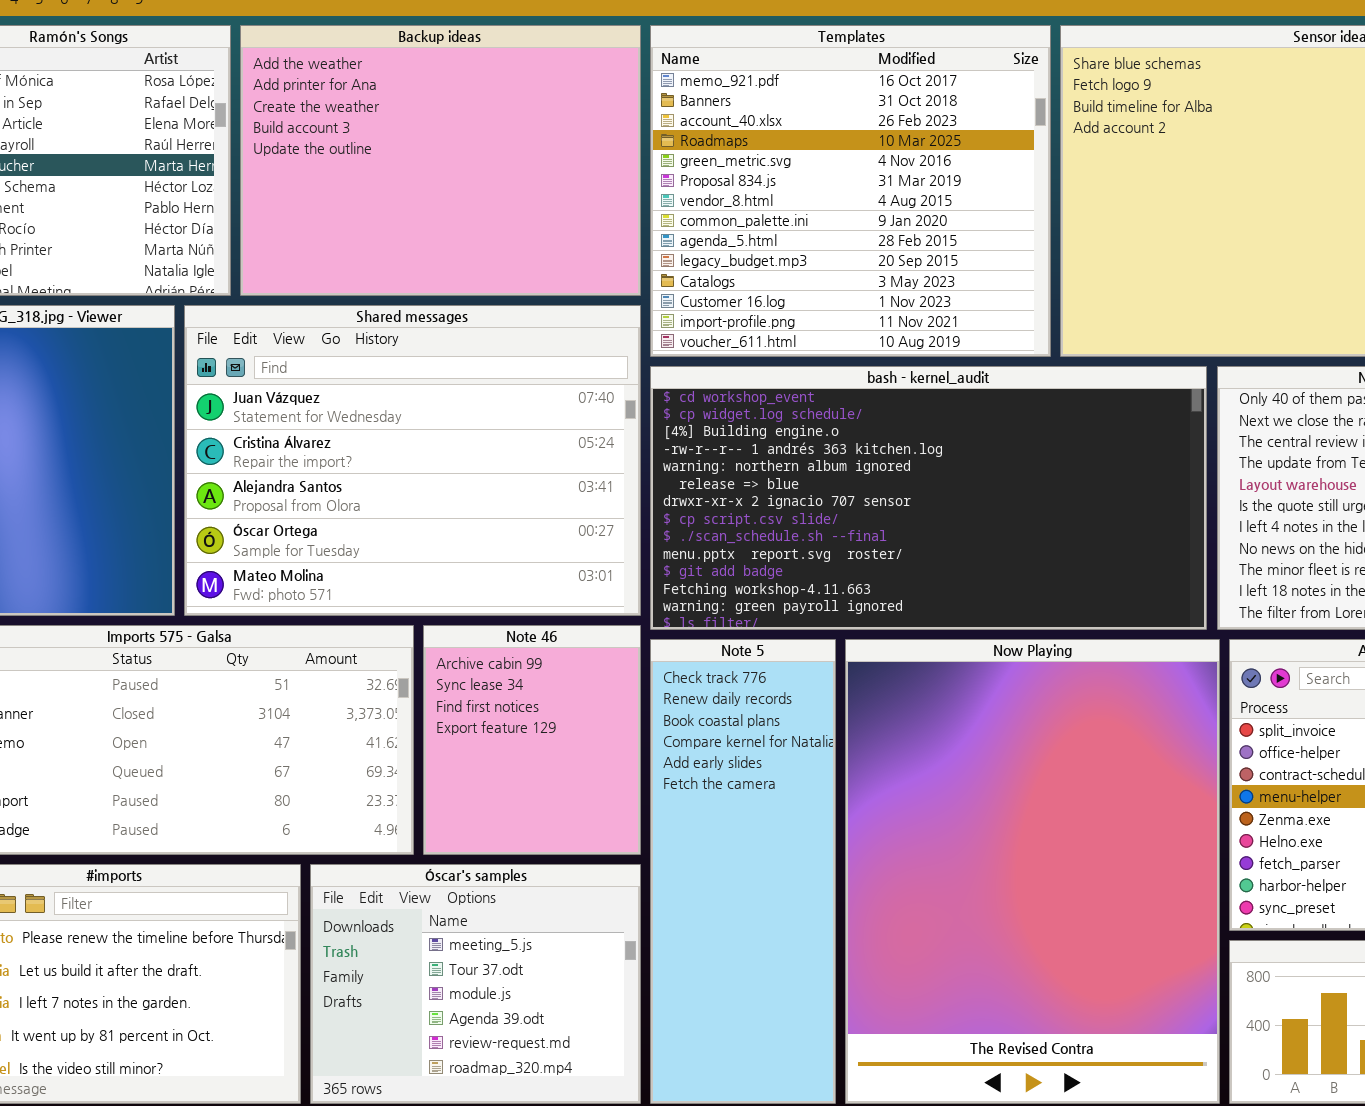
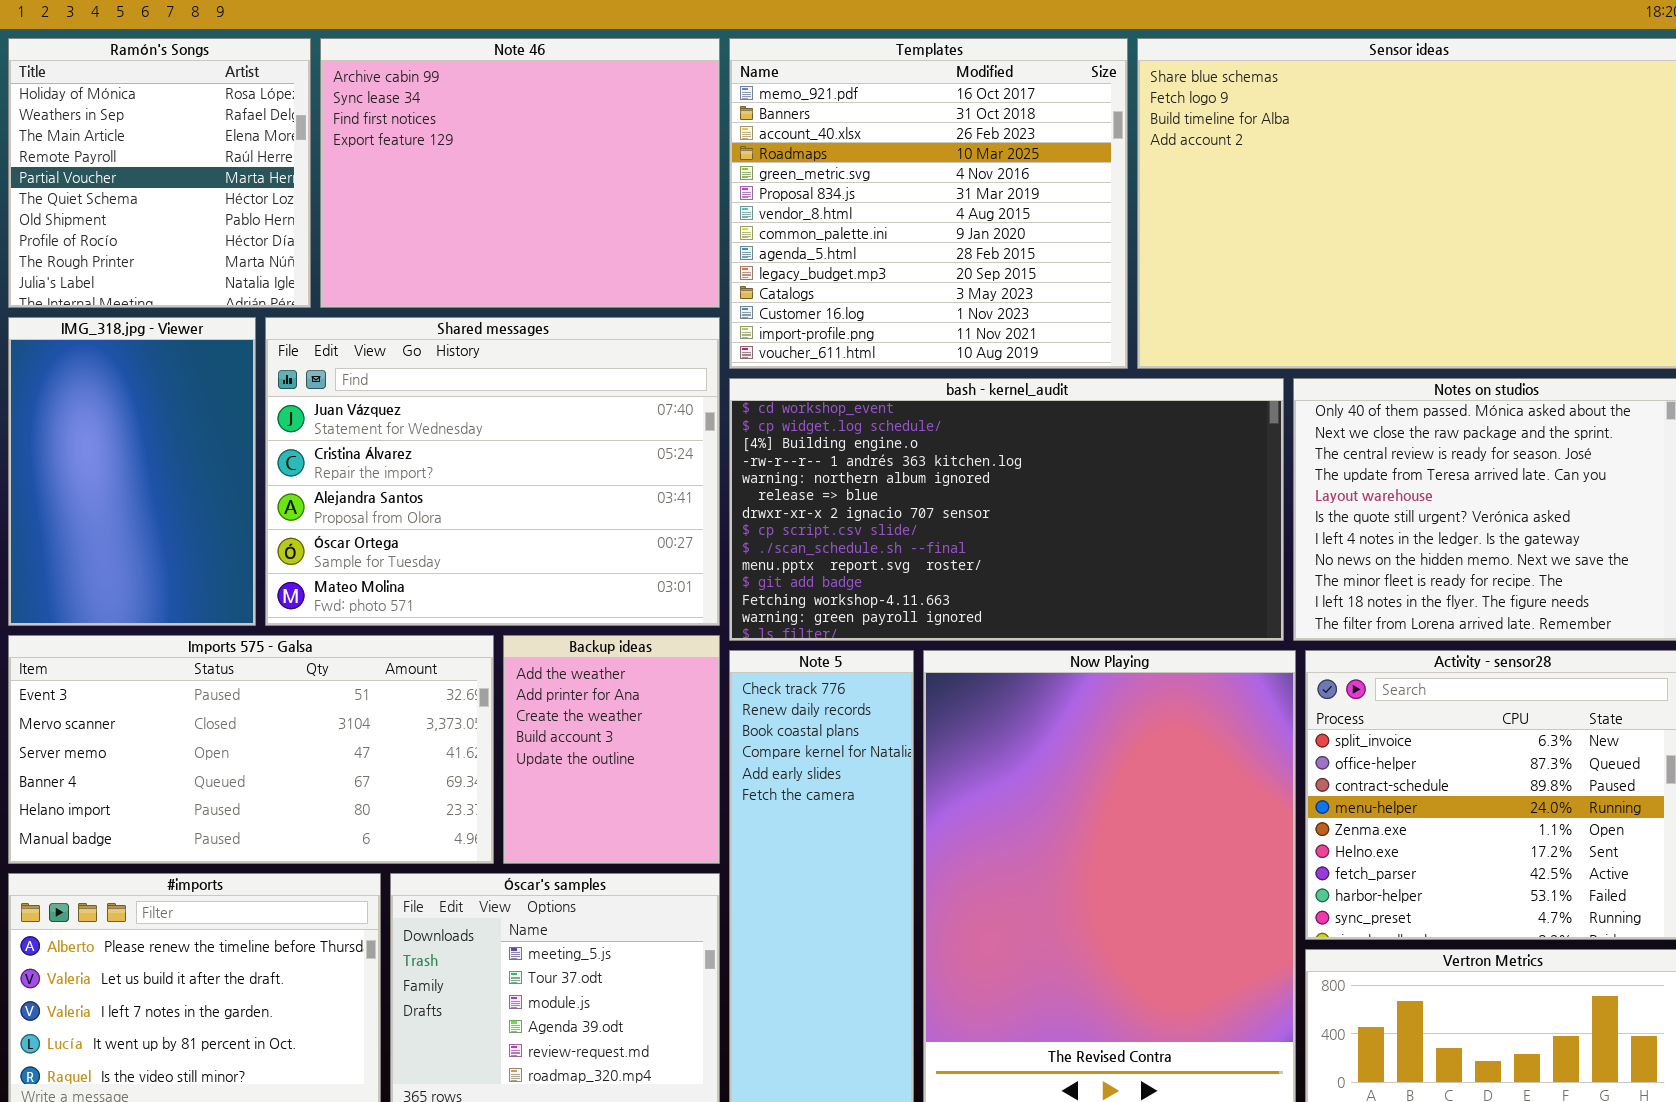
Backup ideas: [240,25,641,296] -> [503,635,720,864], moved, resized
Note 46: [423,625,641,855] -> [320,38,720,308], moved, resized

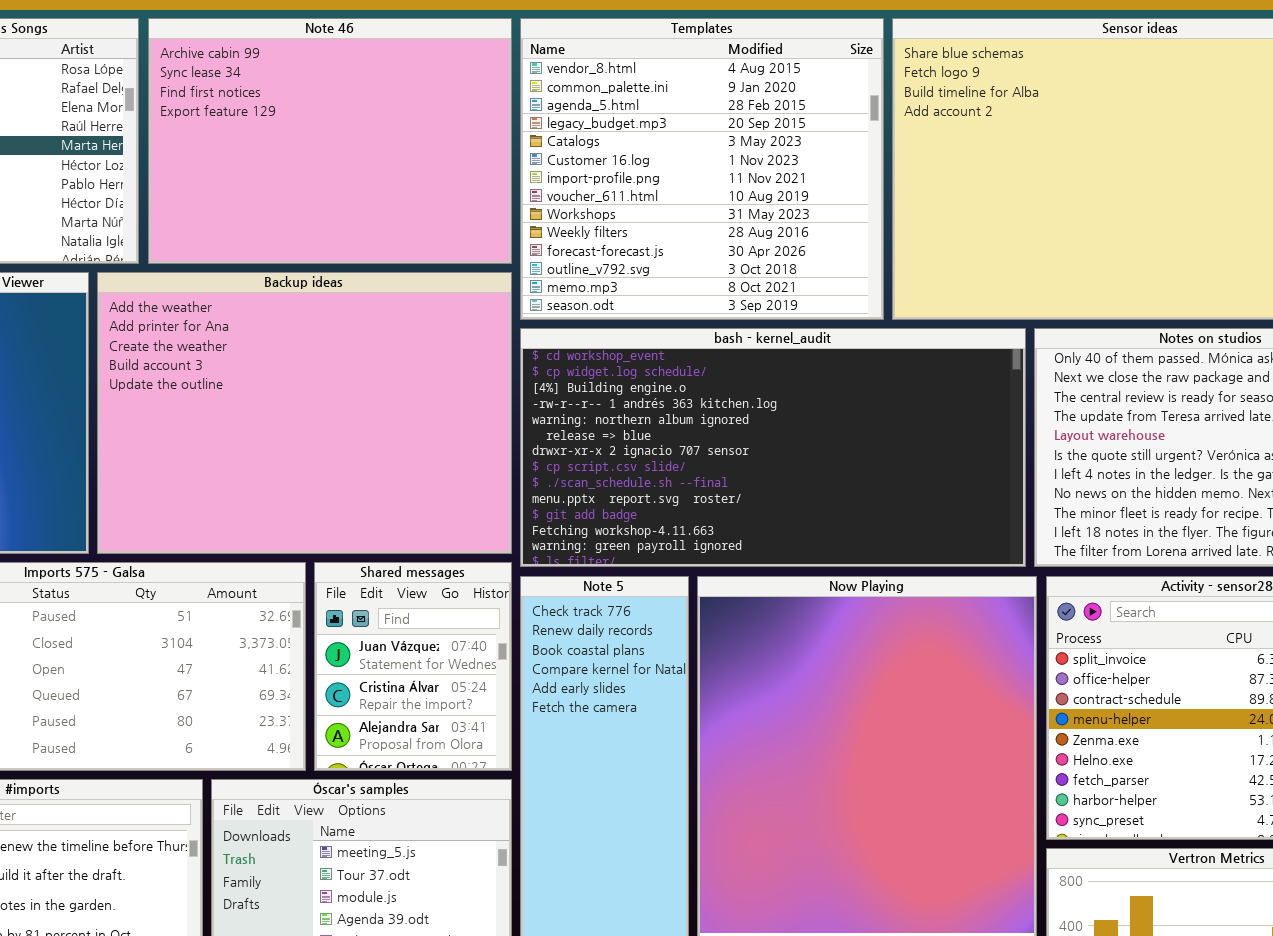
Templates: [729,38,1128,369] -> [520,18,884,320], scrolled down 6 rows
Shared messages: [265,317,720,626] -> [314,562,512,771], moved, resized
Backup ideas: [503,635,720,864] -> [97,272,512,554], moved, resized

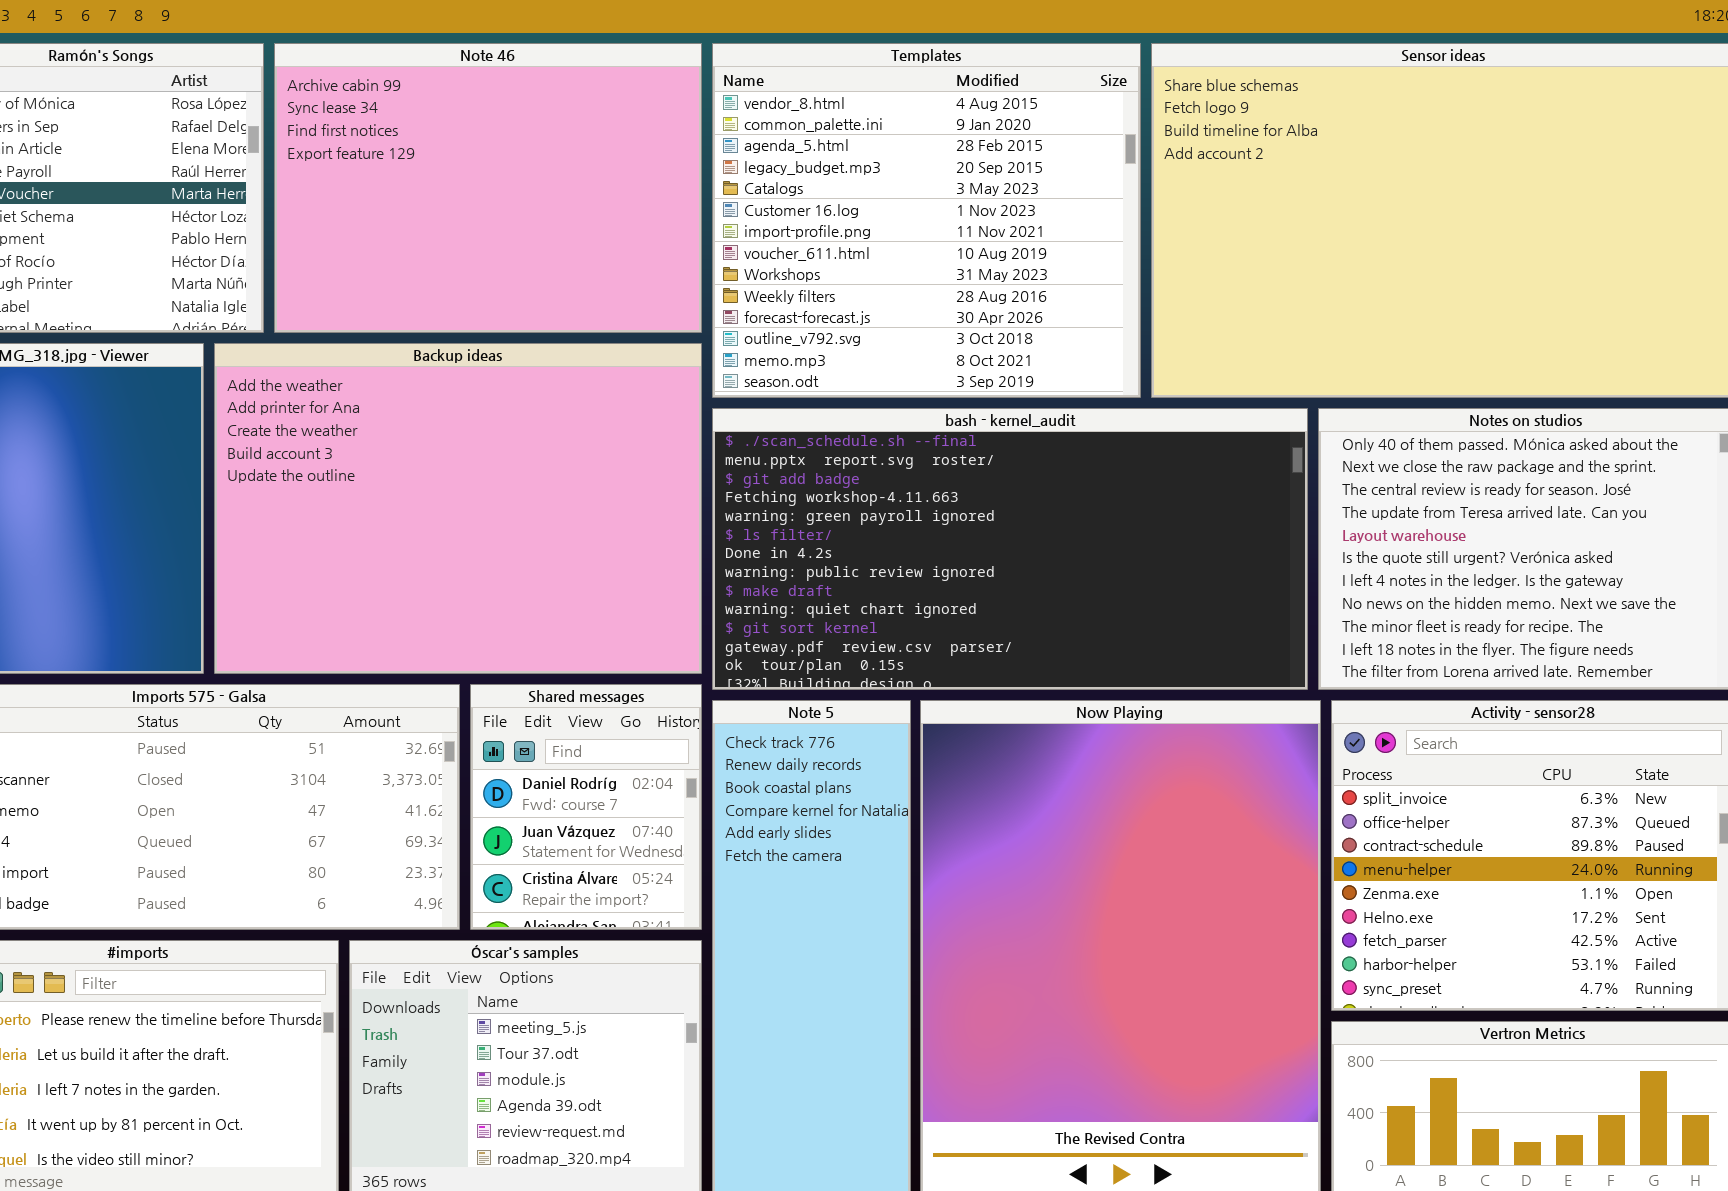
bash - kernel_audit: [520,328,1026,567] -> [712,408,1308,690], scrolled down 8 rows
Shared messages: [314,562,512,771] -> [470,684,702,930], scrolled up 1 row

